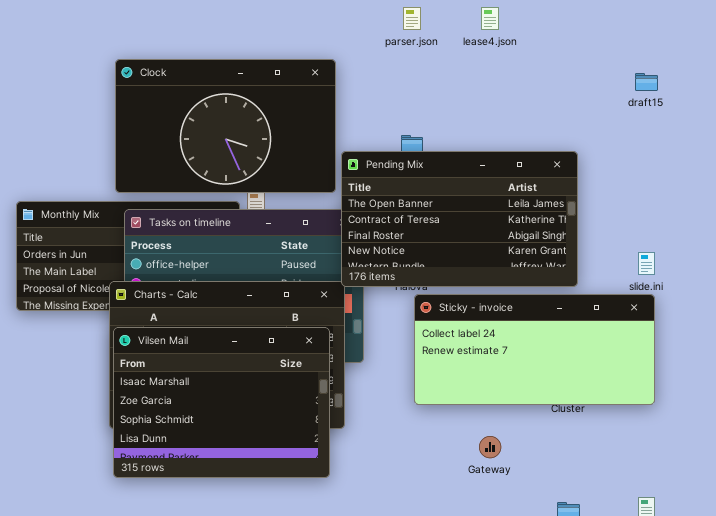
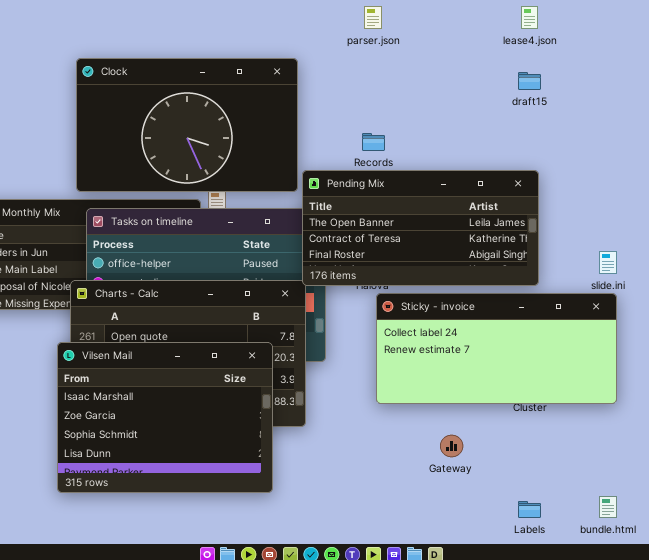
lease4.json: [481,7,499,30] -> [521,6,538,29], moved
draft15: [635,73,658,91] -> [518,72,541,90], moved
Pending Mix: [341,151,578,287] -> [302,170,539,286], resized
Vilsen Mail: [113,327,330,478] -> [57,342,273,493], moved

